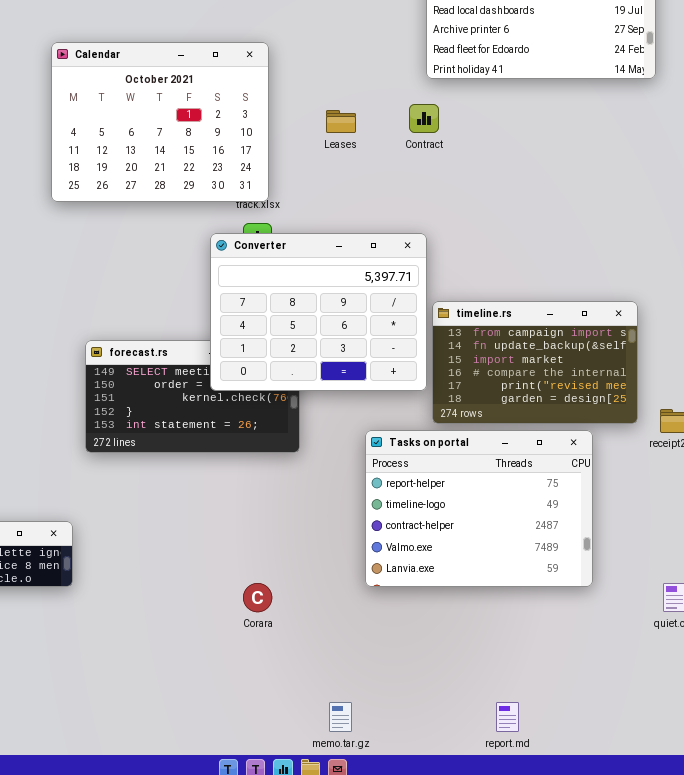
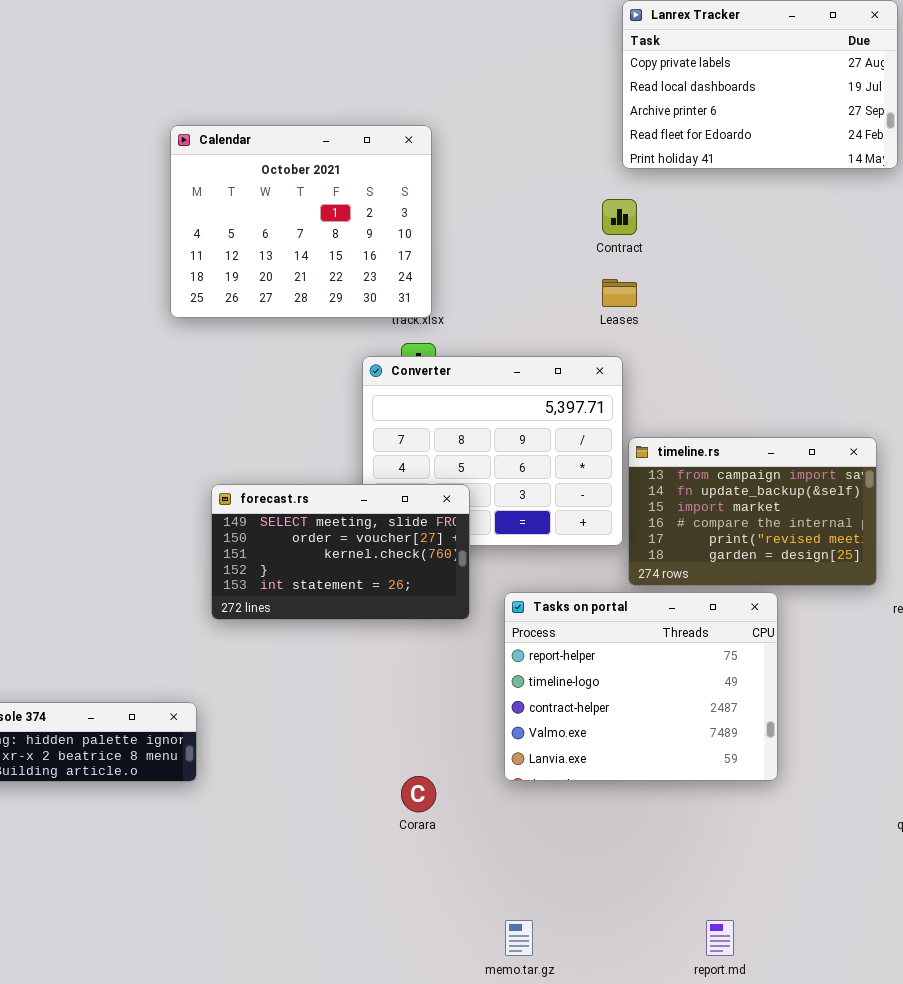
Leases: [326,110,356,133] -> [602,279,637,307], moved
forecast.rs: [85,340,300,453] -> [211,484,470,620], raised
Tasks on portal: [365,430,593,587] -> [504,592,778,781], moved

